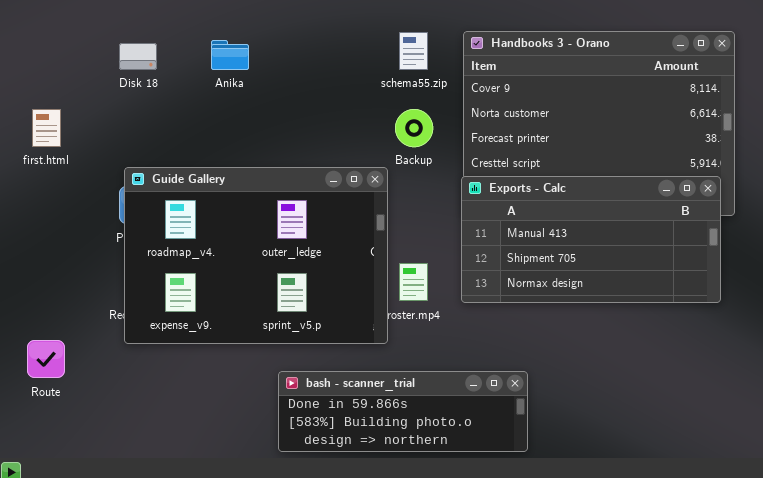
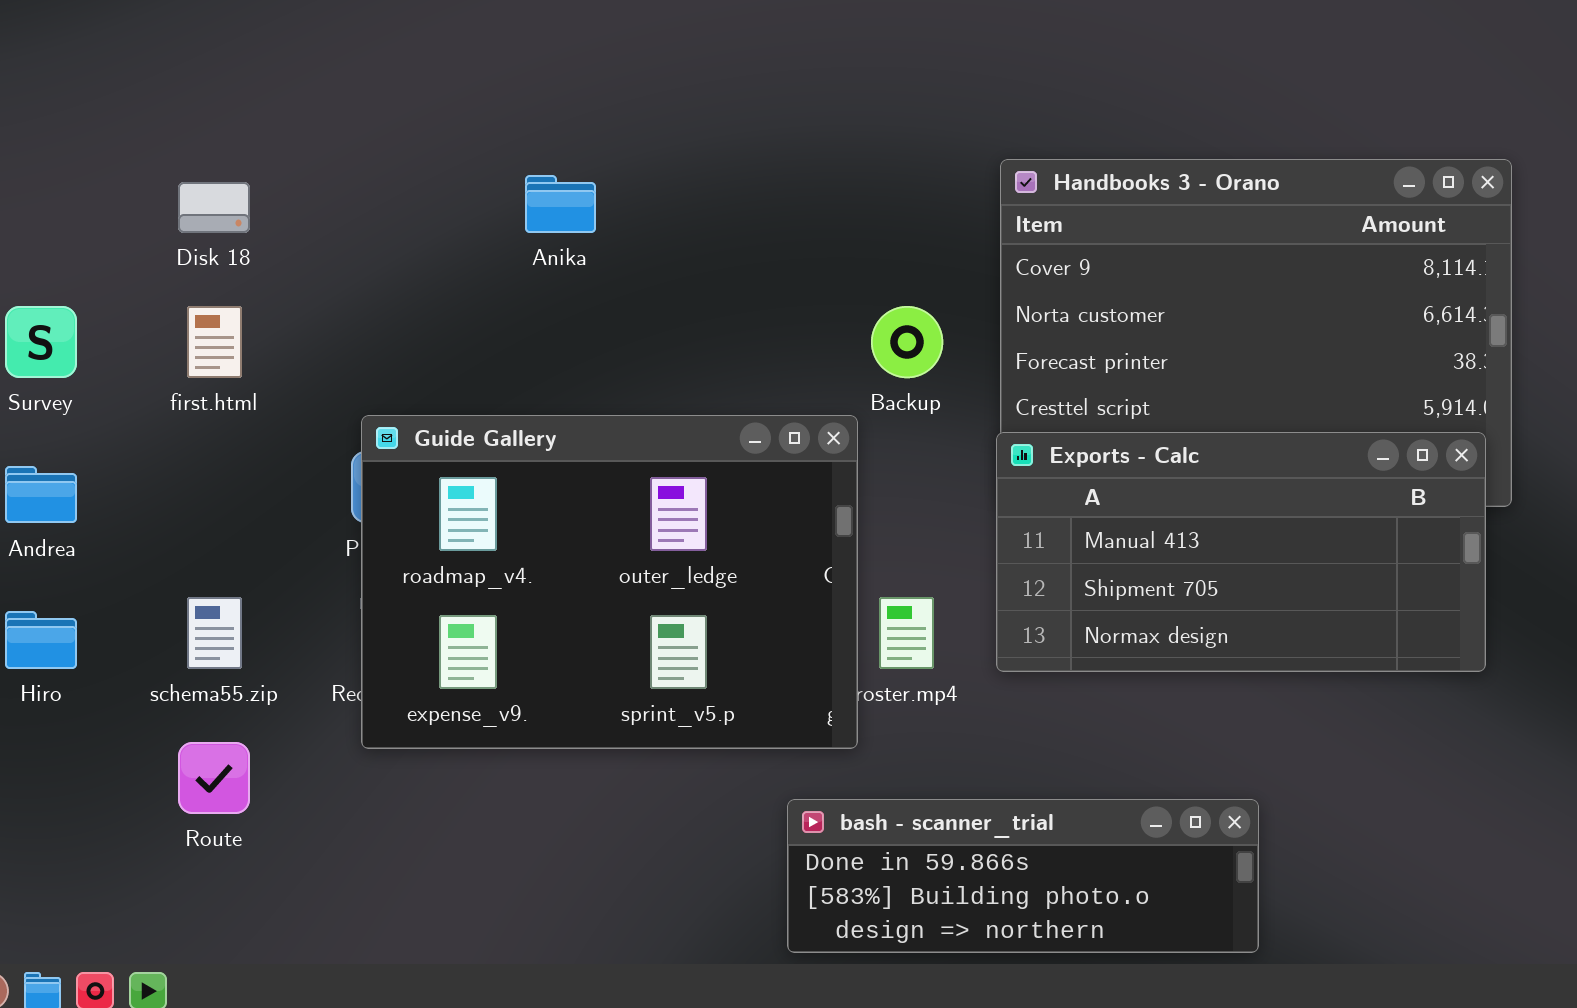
schema55.zip: [399,32,428,70] -> [187,597,242,669], moved
Disk 18: [119,43,157,70] -> [178,182,250,233], moved
bash - scanner_trial: [278,371,528,452] -> [787,799,1259,953], moved

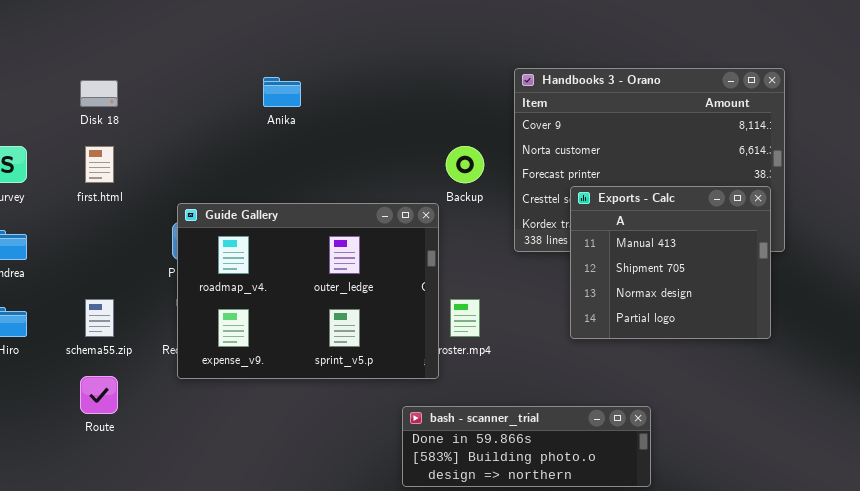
Exports - Calc: [996,432,1486,672] -> [570,186,771,339], resized

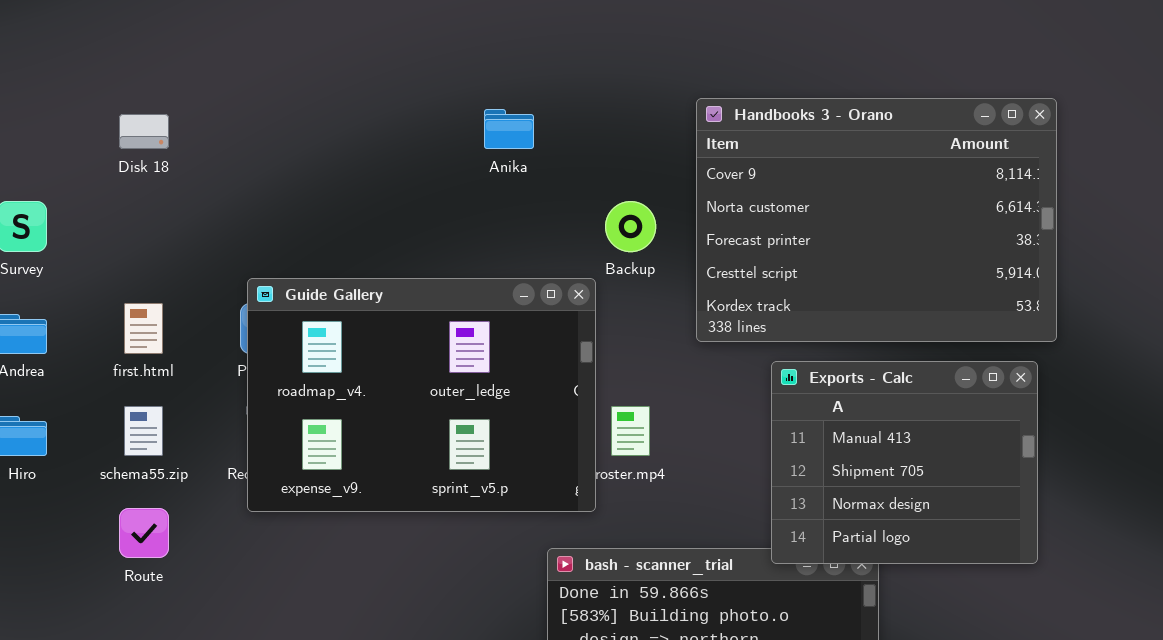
Anika: [263,77,301,107] -> [484,109,534,149], moved
first.html: [85,146,114,183] -> [124,303,163,354], moved
Exports - Calc: [570,186,771,339] -> [771,361,1038,564], moved

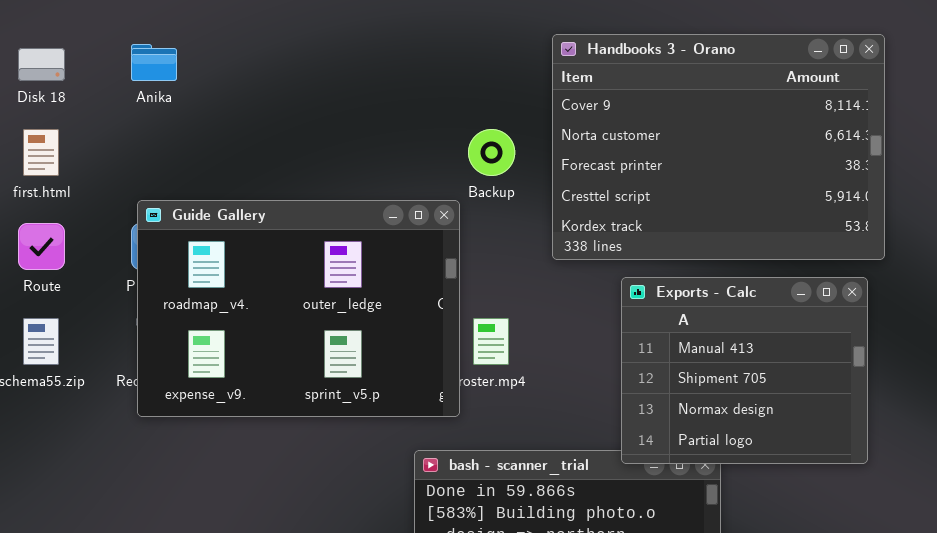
Anika: [484,109,534,149] -> [131,44,177,81], moved
first.html: [124,303,163,354] -> [23,129,59,176], moved
Route: [119,508,169,558] -> [18,223,65,270], moved

